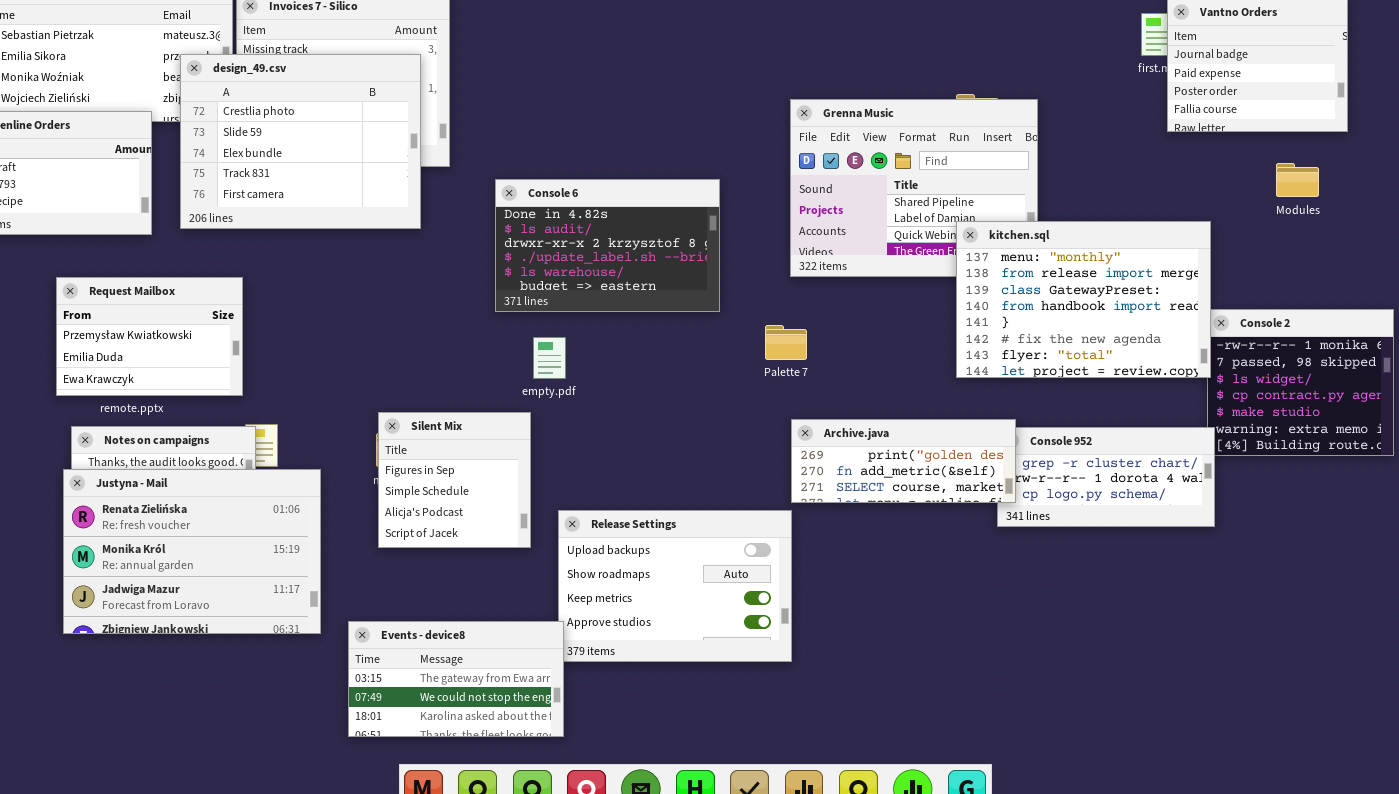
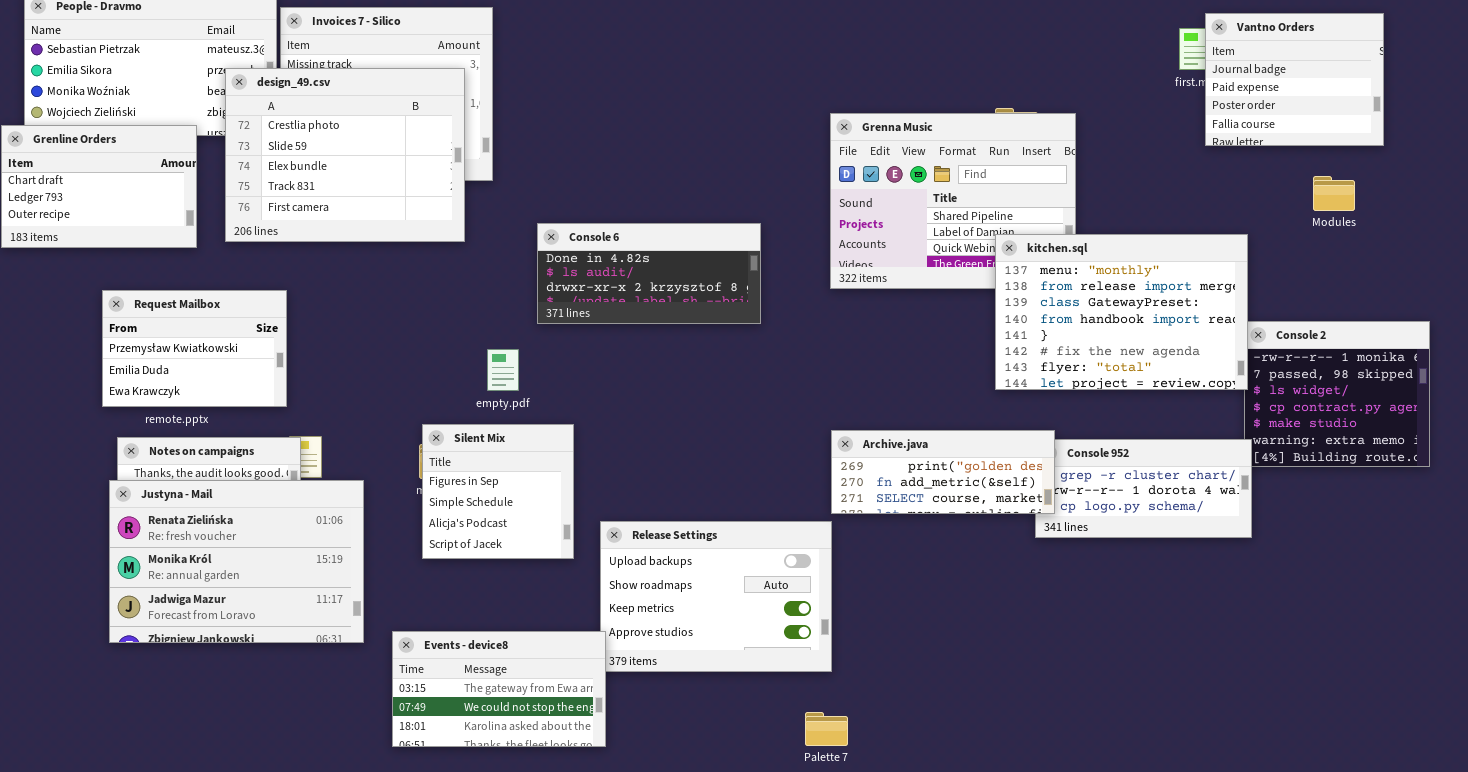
Console 6: [495,179,720,312] -> [537,223,761,324], resized
Palette 7: [765,325,807,360] -> [805,712,848,746], moved
empty.pdf: [533,337,566,379] -> [487,349,519,391], moved

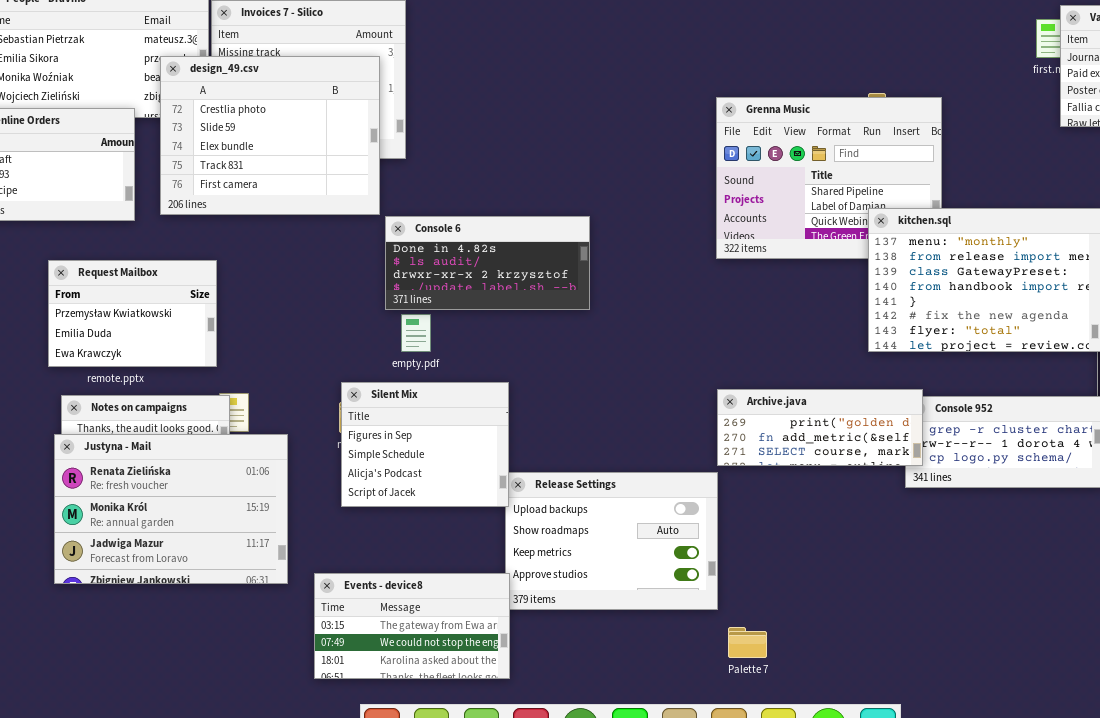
Console 6: [537,223,761,324] -> [385,216,590,310], moved
Silent Mix: [422,424,574,559] -> [341,382,509,507], resized
Palette 7: [805,712,848,746] -> [728,627,767,658], moved

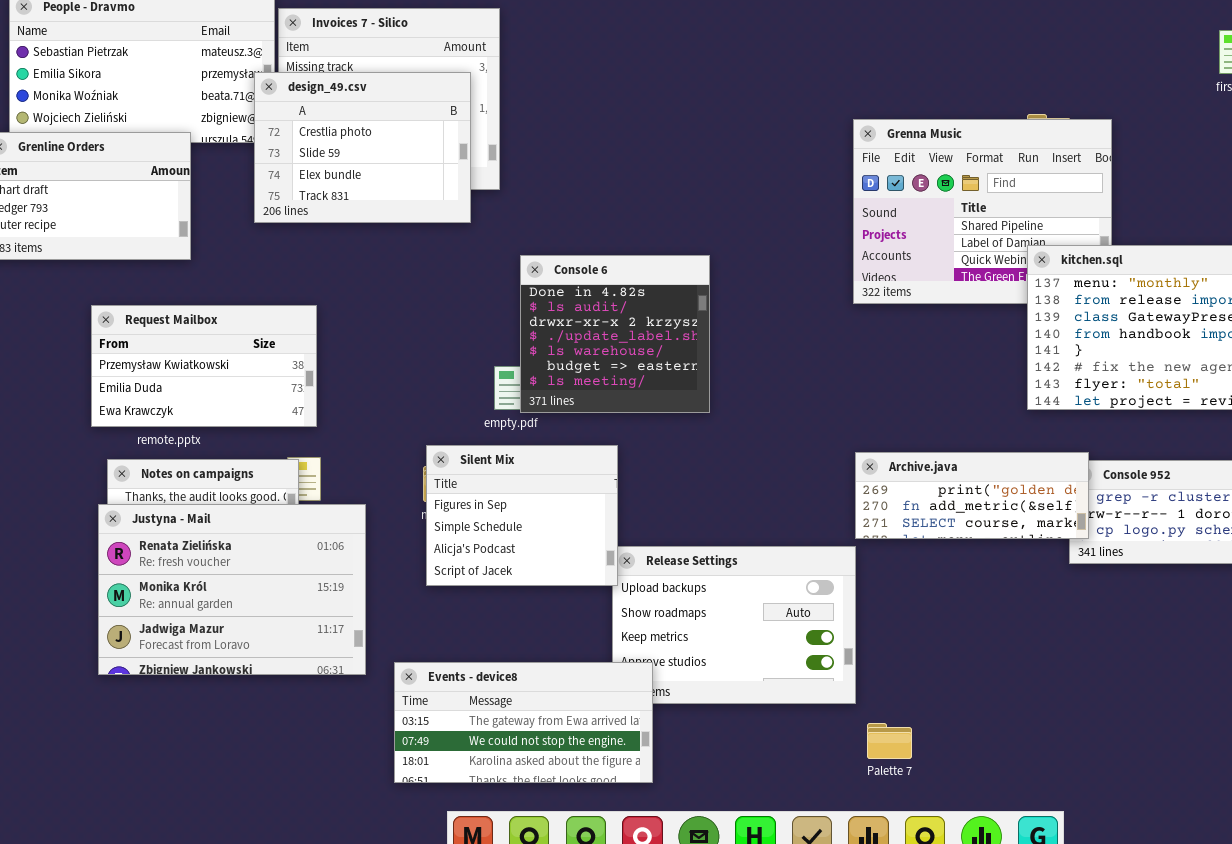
design_49.csv: [160,56,380,215] -> [254,72,471,223], resized
Console 6: [385,216,590,310] -> [520,255,710,413], resized
Request Mailbox: [48,260,217,367] -> [91,305,317,427], resized
Events - device8: [314,573,510,679] -> [394,662,653,783], resized

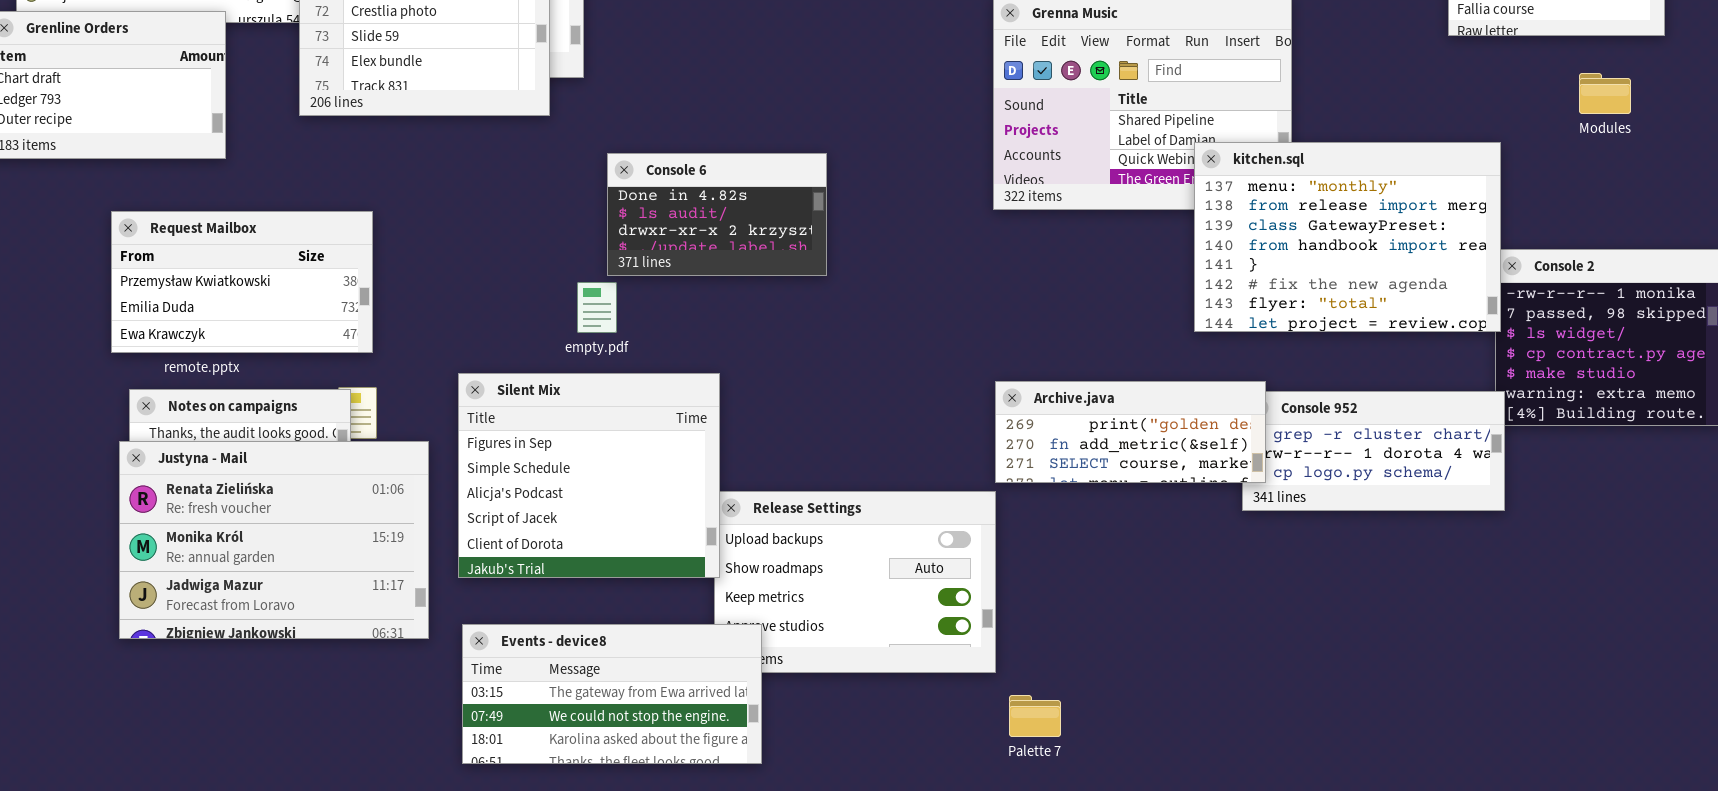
Console 6: [520,255,710,413] -> [607,153,827,276], resized
Silent Mix: [426,445,618,586] -> [458,373,720,578], resized

